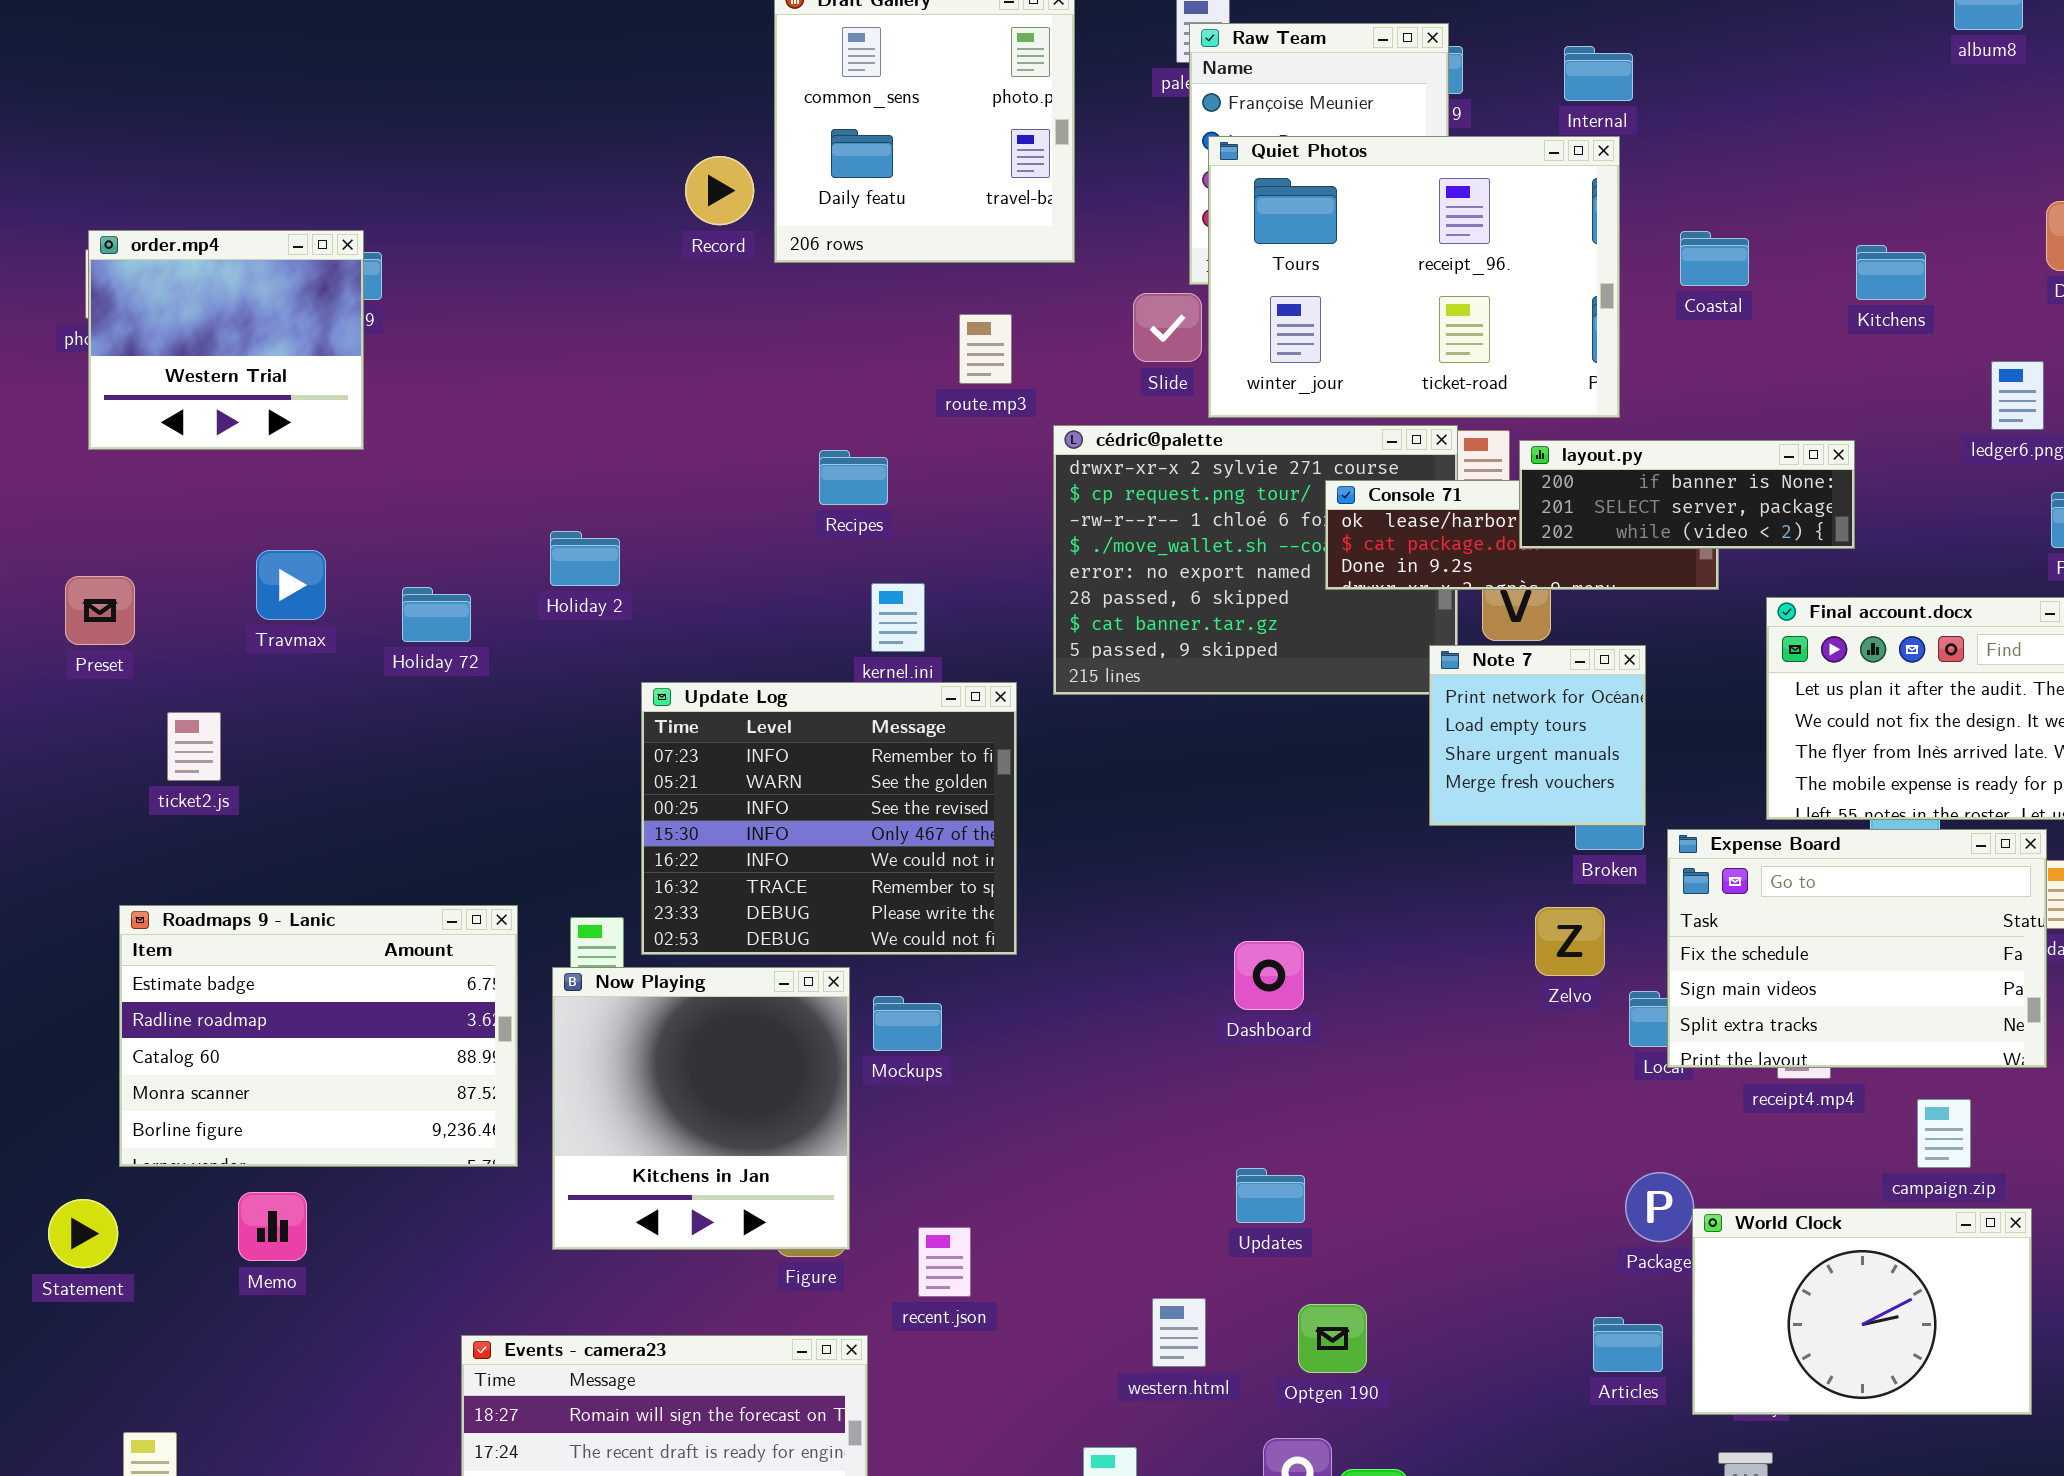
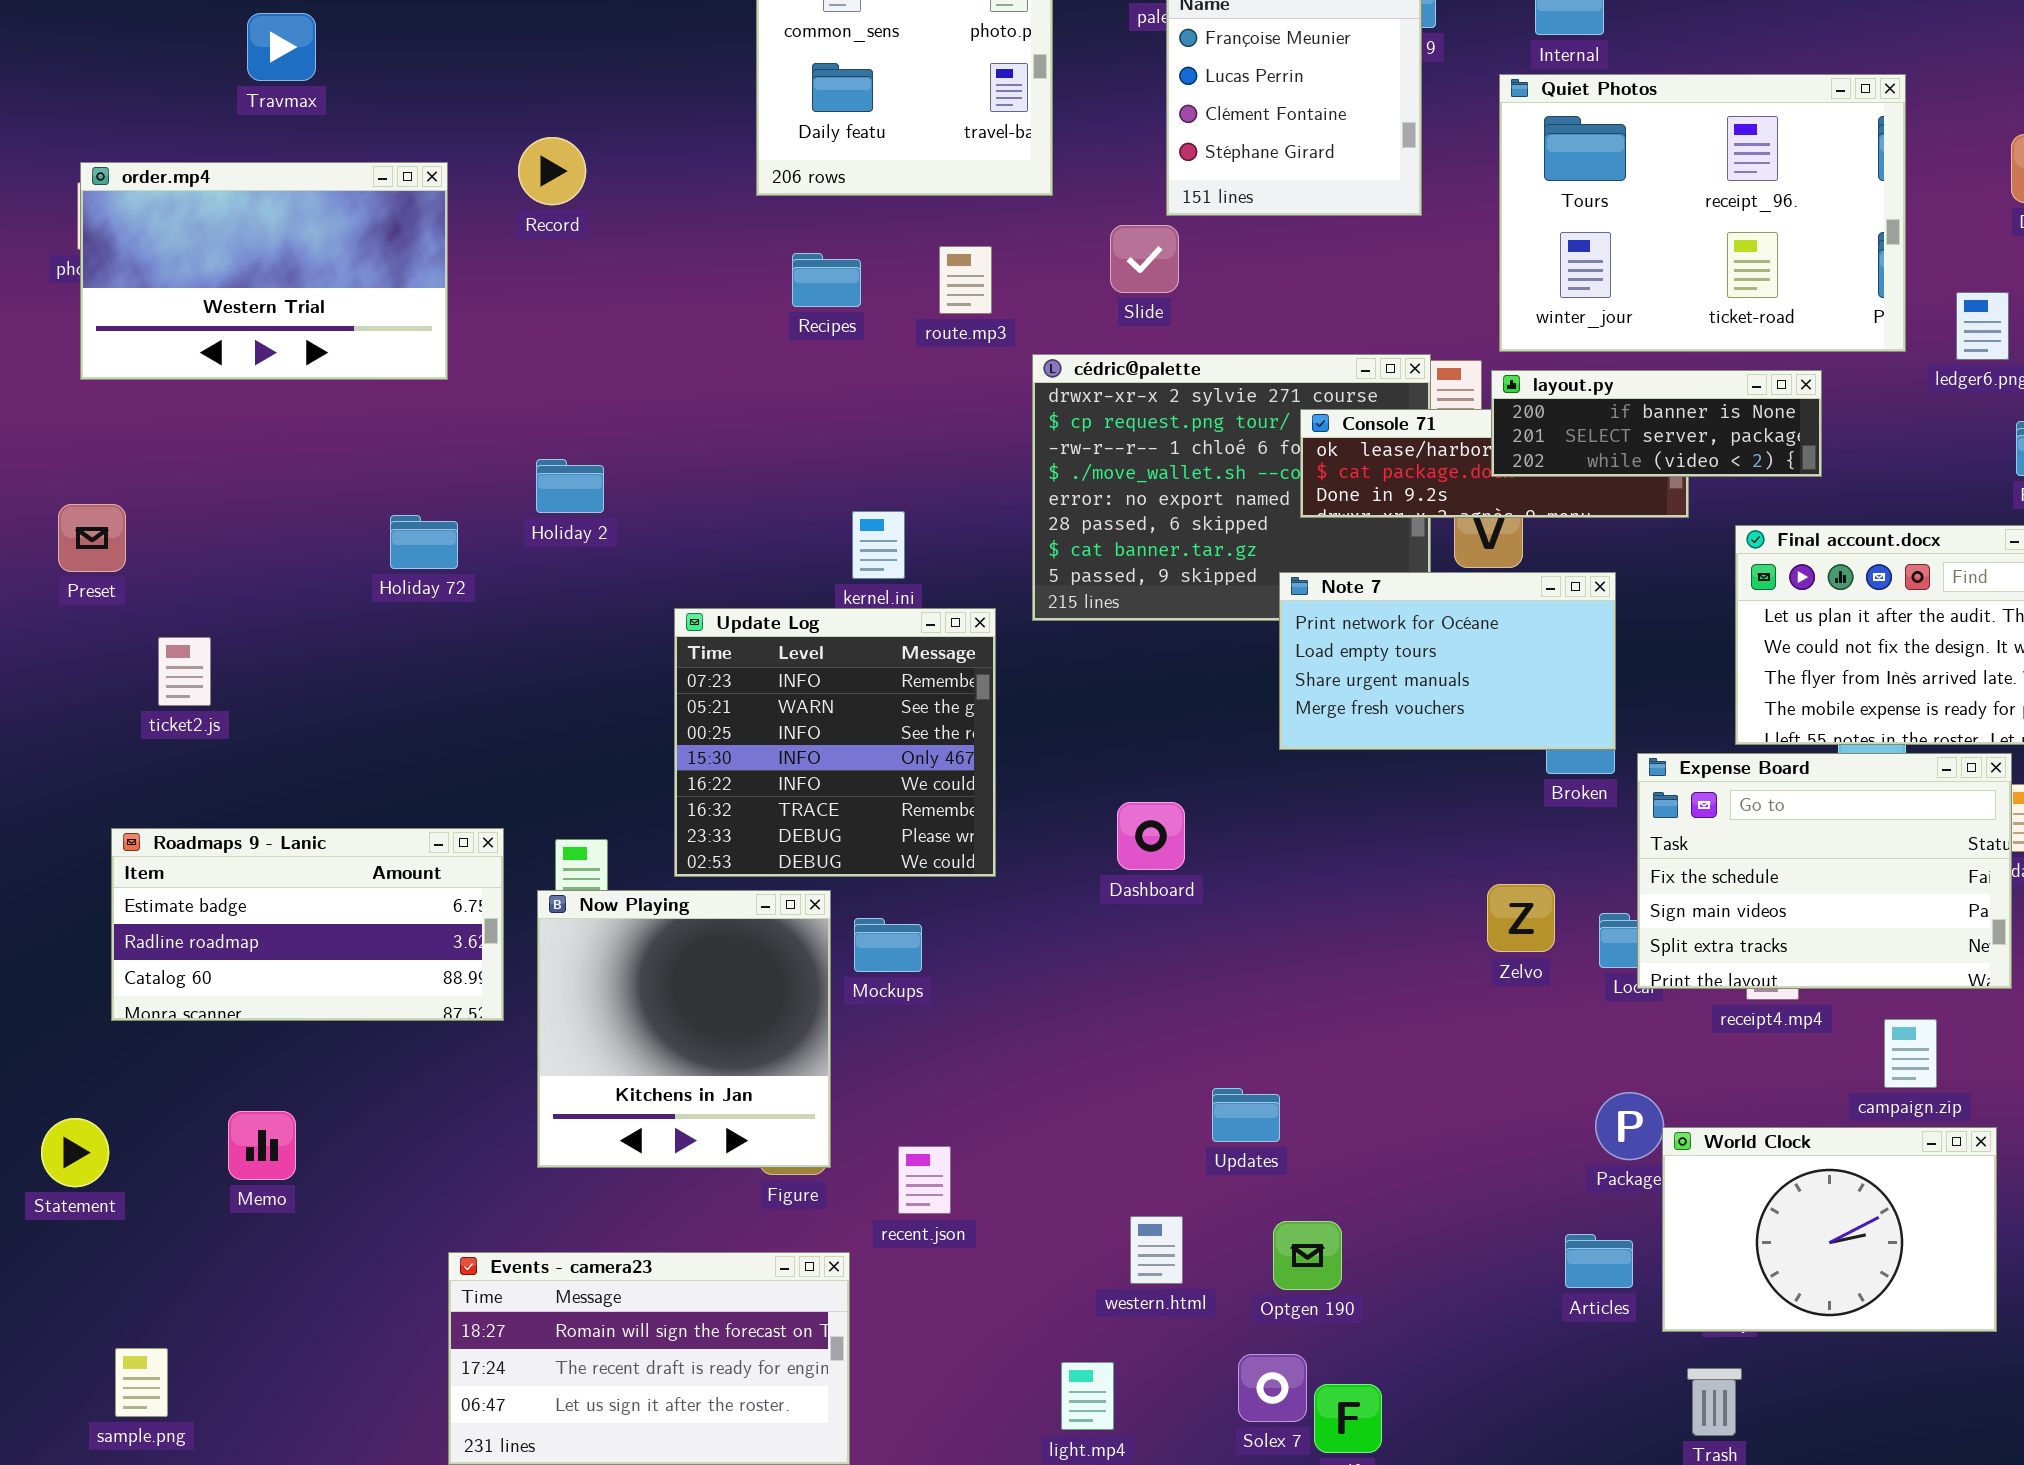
Quiet Photos: [1208,136,1620,418] -> [1499,74,1906,352], moved
Record: [685,156,754,225] -> [518,137,586,205], moved
order.mp4: [88,230,364,450] -> [80,162,448,380], resized
Recipes: [819,450,888,505] -> [792,253,861,307], moved
Travmax: [256,550,326,620] -> [247,13,316,81], moved
Note 7: [1429,645,1646,826] -> [1279,572,1616,750], resized
Update Log: [641,682,1017,955] -> [674,608,996,877], resized
Roadmaps 9 - Lanic: [119,905,518,1167] -> [111,828,504,1021], resized
Zelvo: [1535,907,1605,976] -> [1487,884,1555,952], moved
Dashboard: [1234,941,1304,1010] -> [1117,802,1185,870], moved

